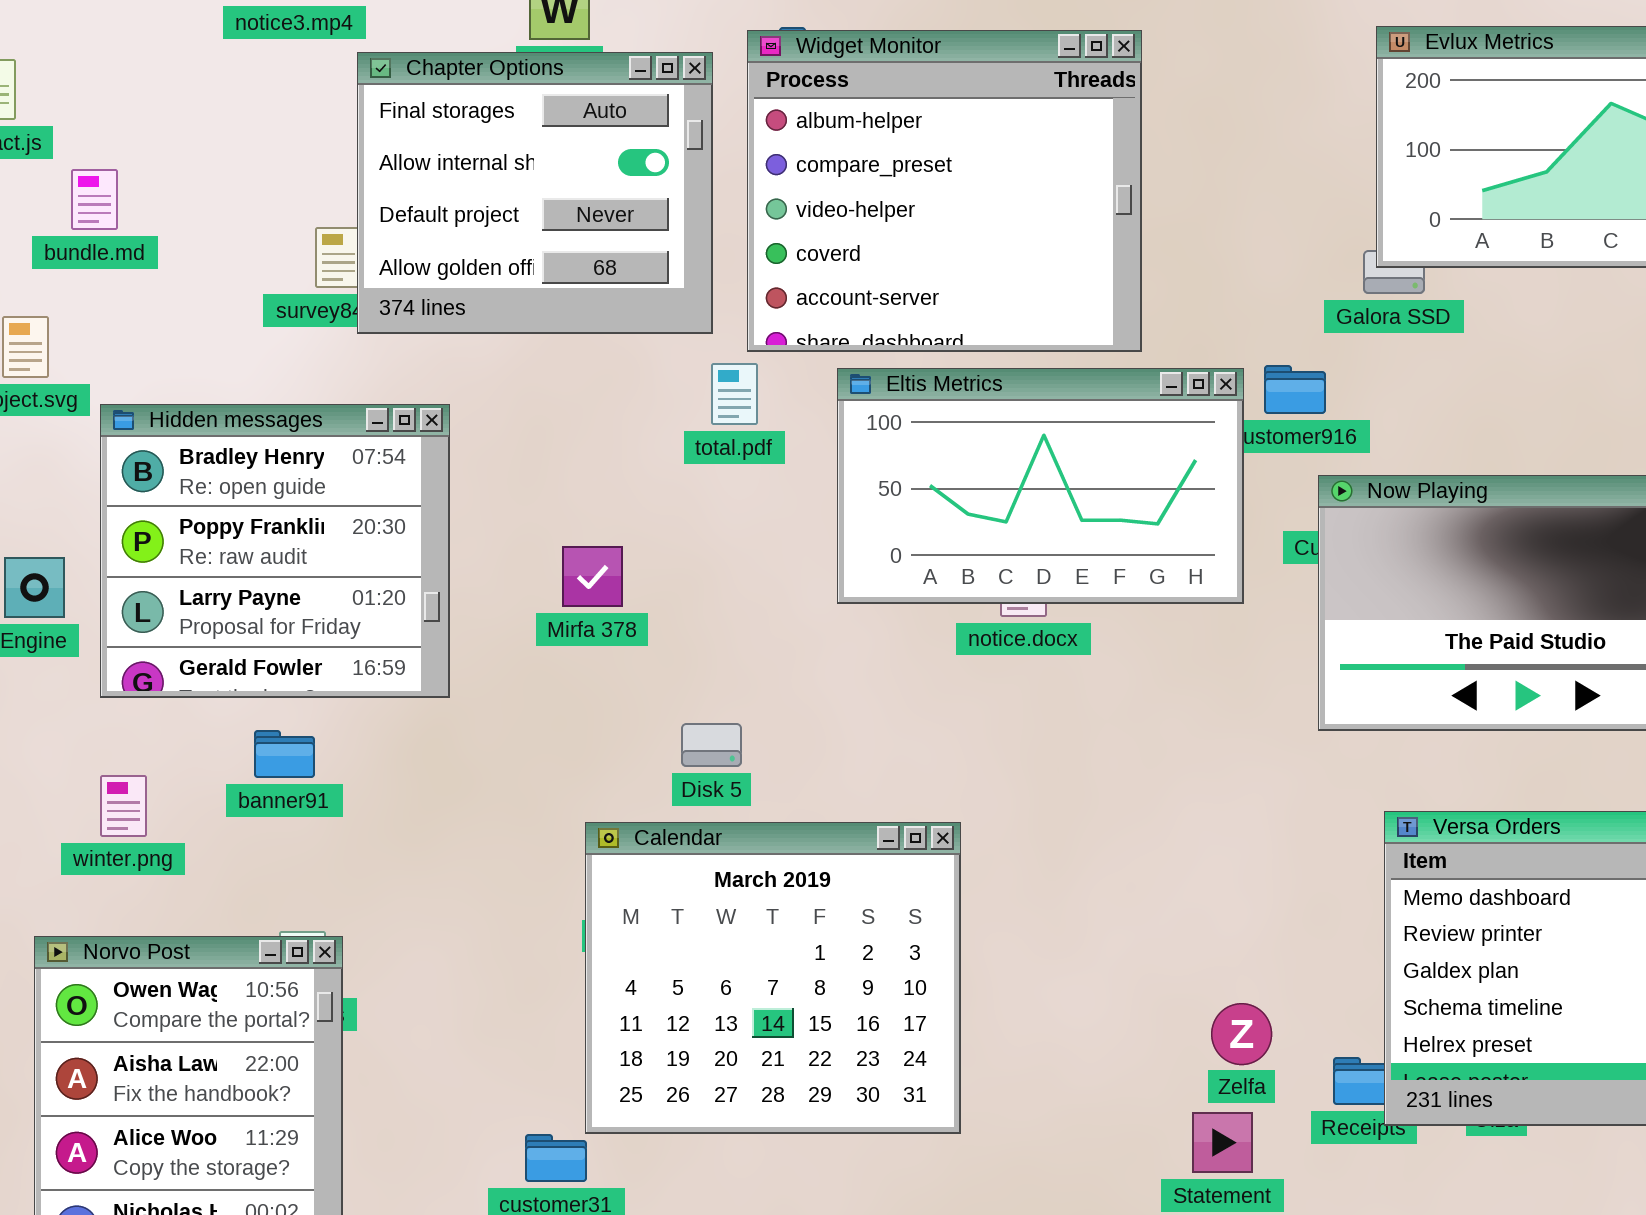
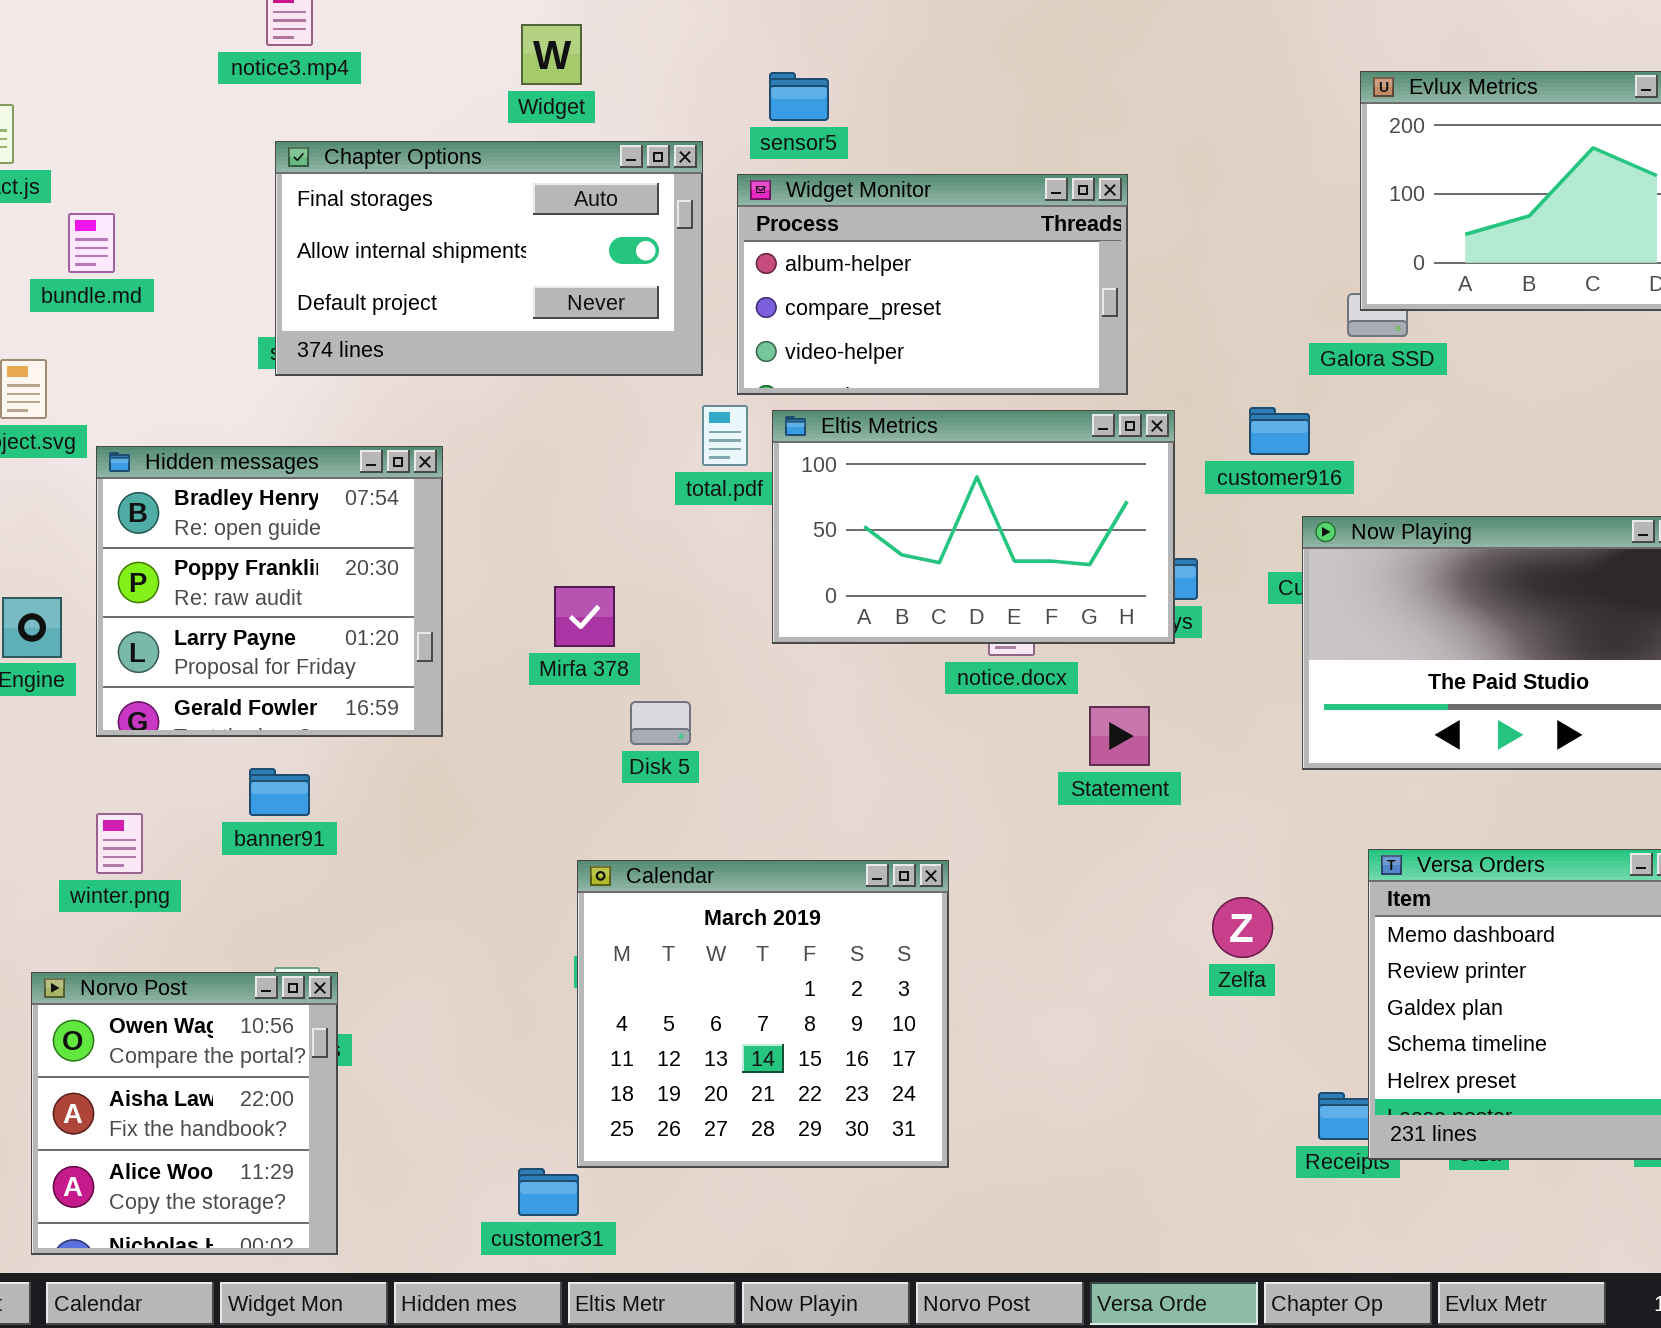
Widget Monitor: [747,30,1142,352] -> [737,174,1128,395], resized
Chapter Options: [357,52,713,334] -> [275,141,703,376], resized
Eltis Metrics: [837,368,1244,604] -> [772,410,1175,644], moved
Disk 5: [681,723,742,767] -> [630,701,691,745], moved
Zelfa: [1211,1003,1272,1065] -> [1212,897,1273,958], moved
Statement: [1192,1112,1253,1173] -> [1089,706,1150,766], moved

